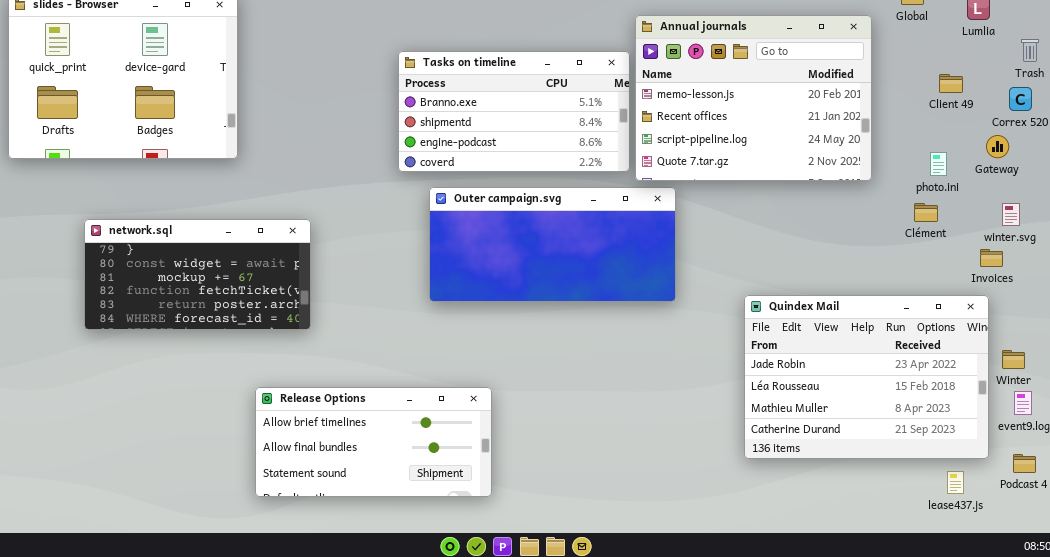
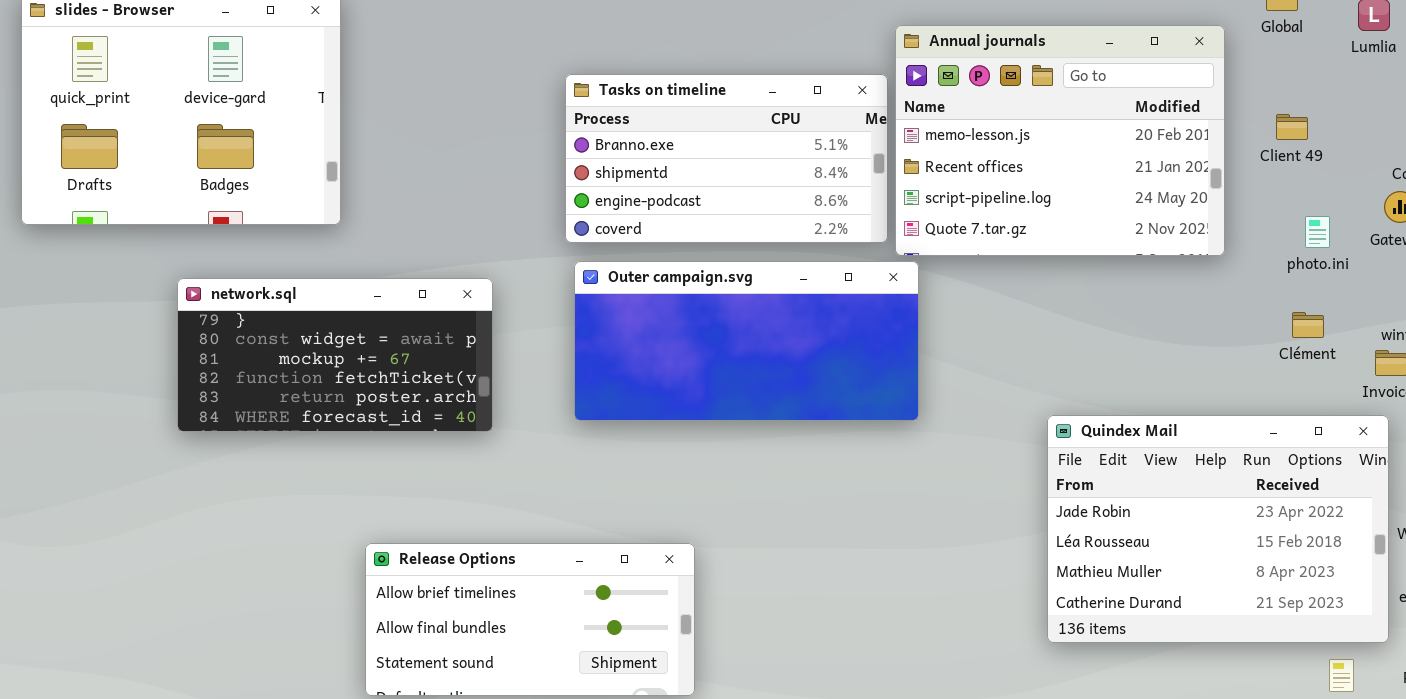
Client 49: [939,74,963,93] -> [1276,114,1308,140], moved
Outer campaign.svg: [429,187,676,302] -> [574,261,919,421], moved
Clément: [914,203,938,222] -> [1292,312,1324,338], moved
network.sql: [84,219,311,330] -> [177,278,493,432], moved

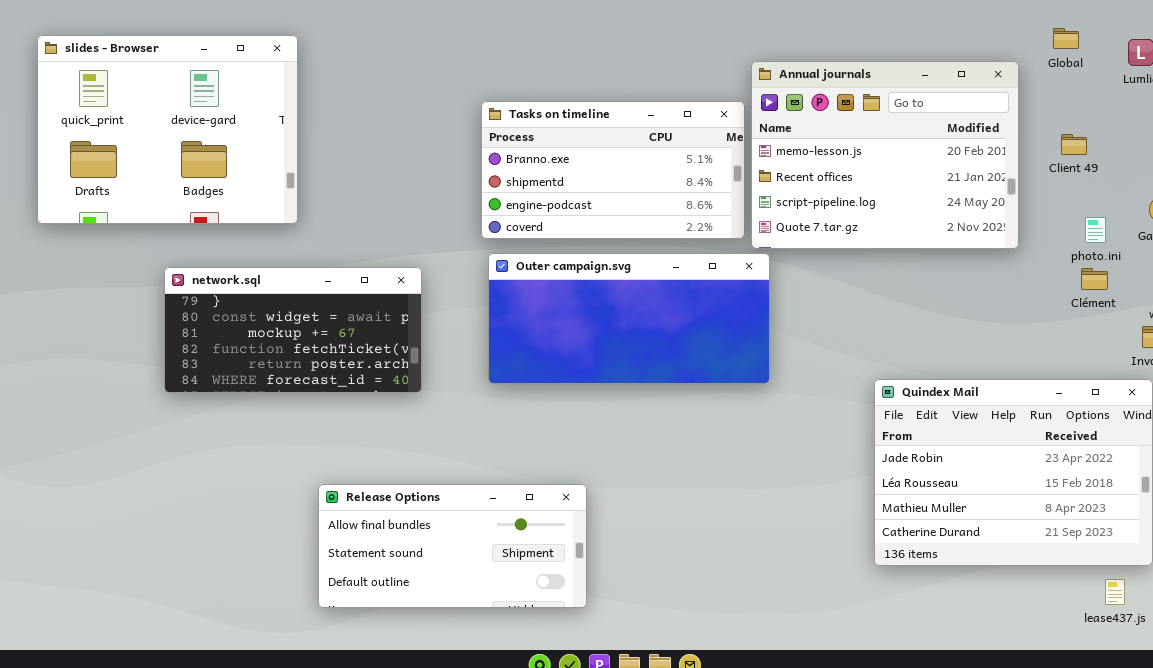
Clément: [1292,312,1324,338] -> [1081,268,1108,290], moved
Release Options: [365,543,695,696] -> [318,484,587,608], scrolled down 1 row

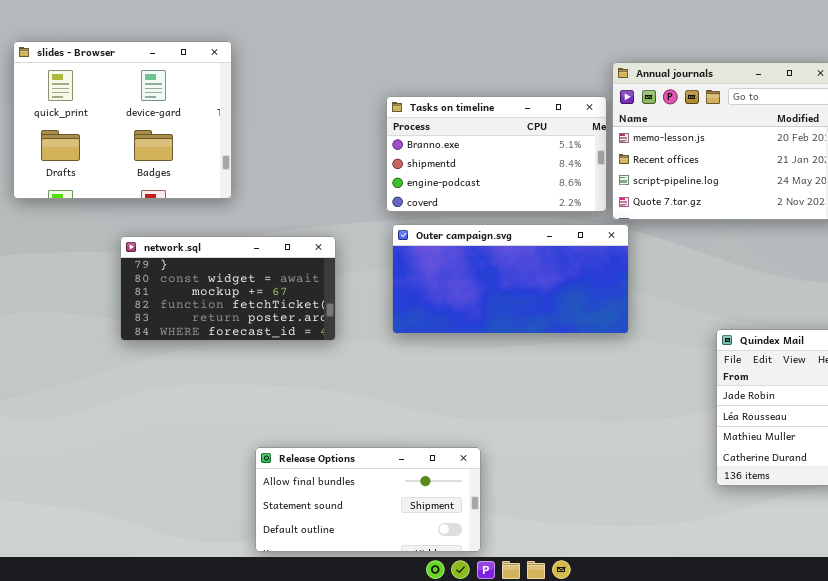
Release Options: [318,484,587,608] -> [255,447,481,552], moved

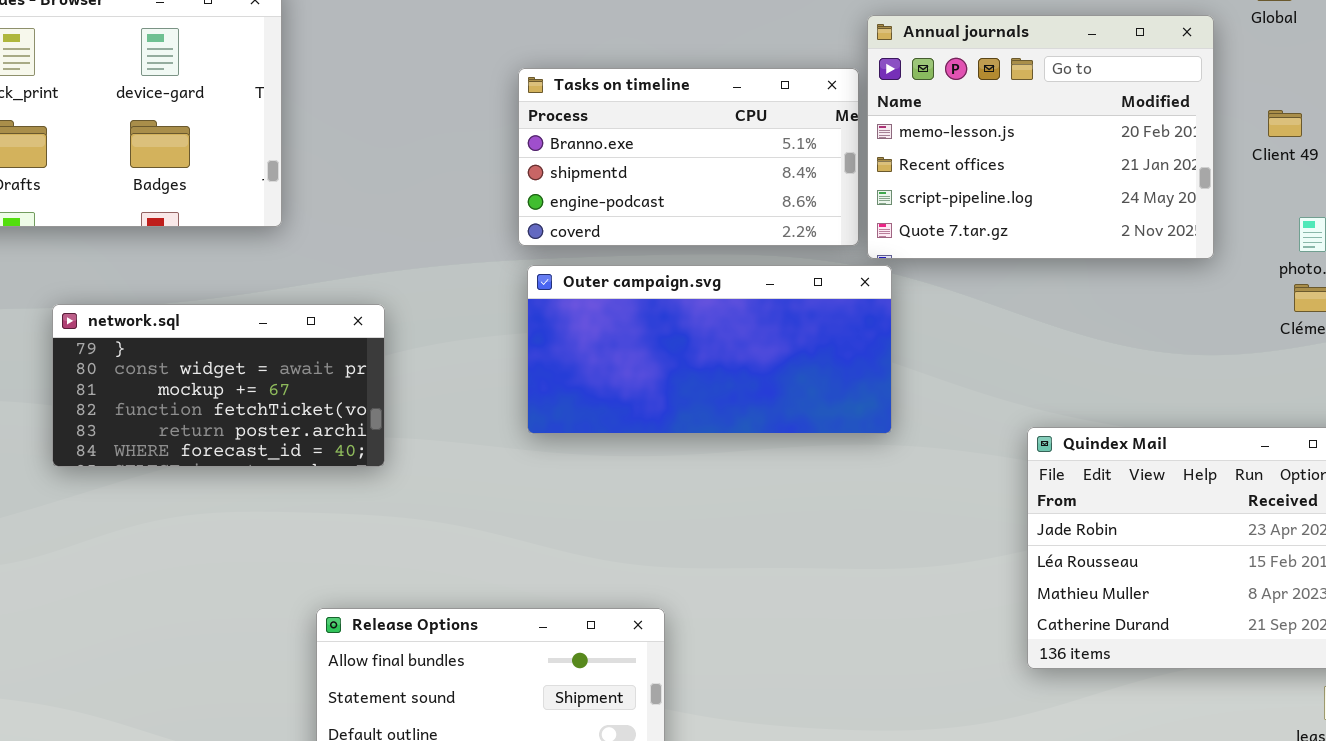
network.sql: [120,236,336,341] -> [52,304,385,467], moved

